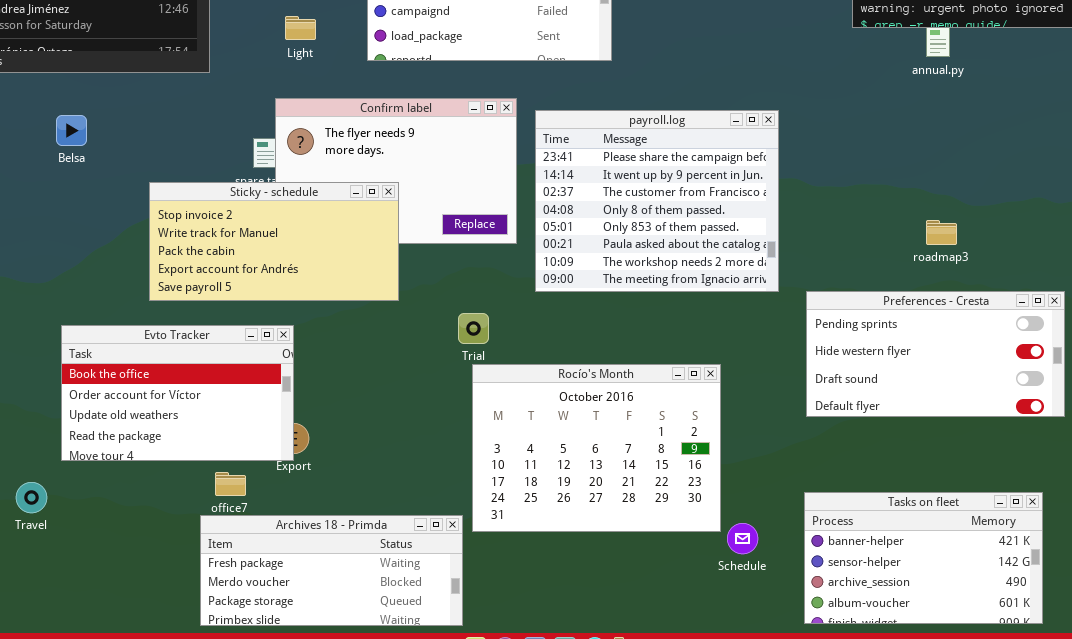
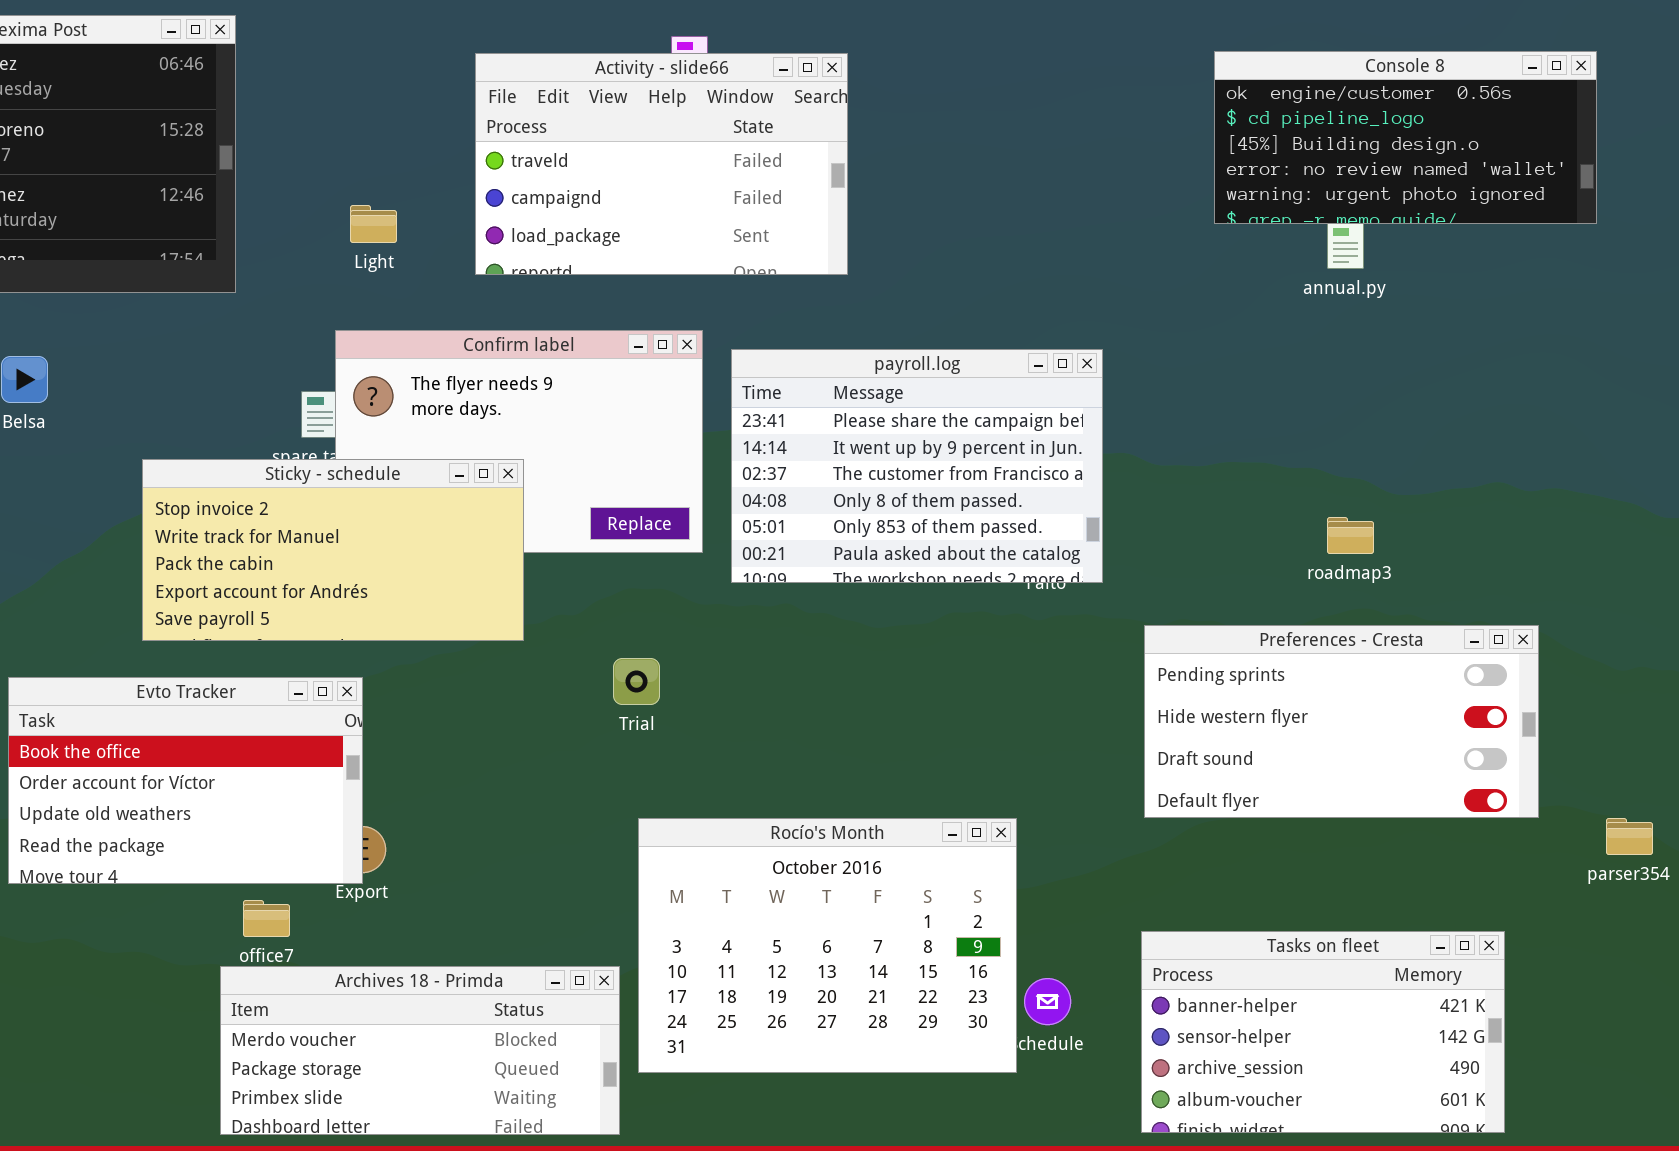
payroll.log: [535,110,779,292] -> [731,349,1103,583], resized
Rocío's Month: [472,364,721,532] -> [638,818,1017,1073], moved
Archives 18 - Primda: [200,515,463,626] -> [220,966,620,1135], scrolled down 1 row

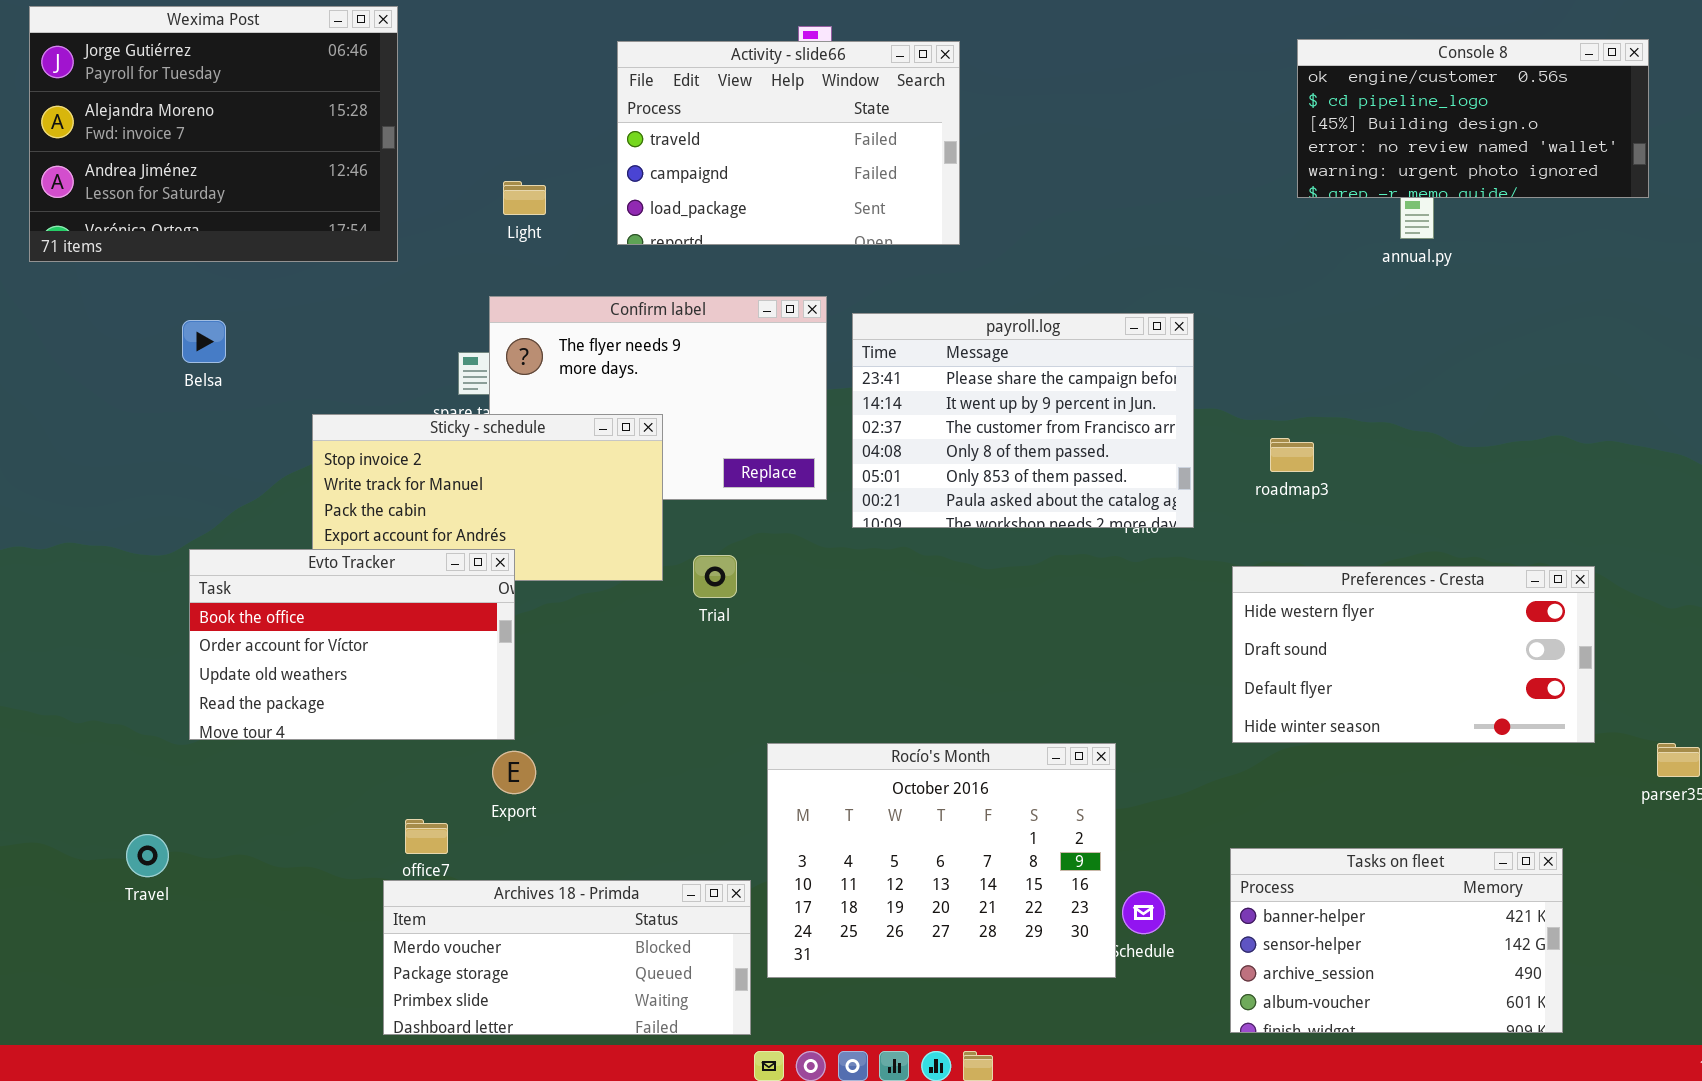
roadmap3: [1327,517,1374,554] -> [1270,438,1314,472], moved
Preferences - Cresta: [1144,625,1539,818] -> [1232,566,1595,743], scrolled down 1 row
Trial: [613,658,660,705] -> [693,555,737,598], moved
Evto Tracker: [8,677,363,884] -> [189,549,515,740], moved

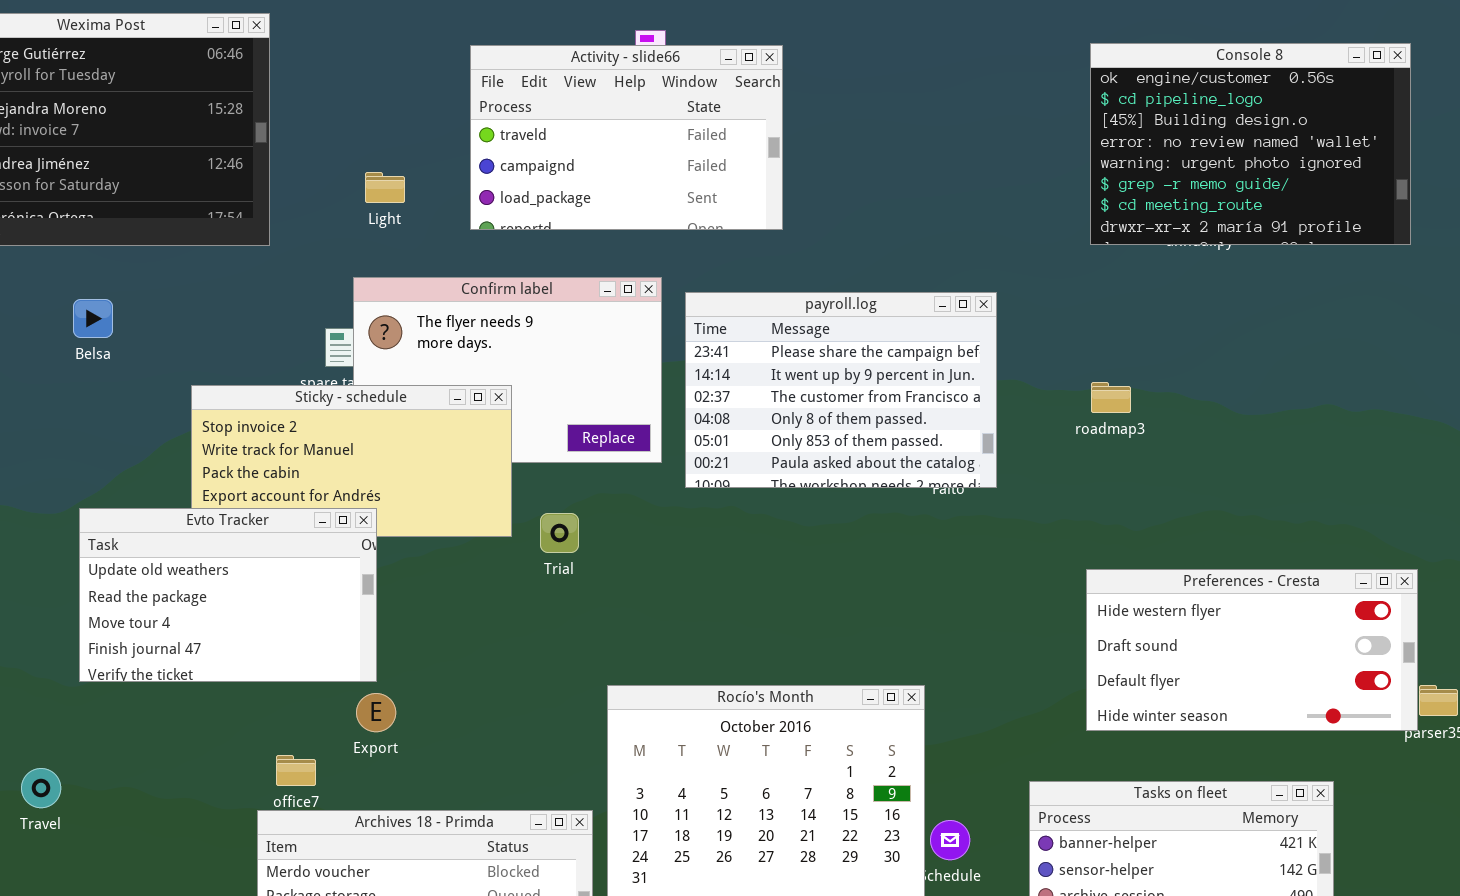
Console 8: [1297,39,1649,198] -> [1090,43,1411,245], resized
roadmap3: [1270,438,1314,472] -> [1091,382,1131,413], moved
Evto Tracker: [189,549,515,740] -> [79,508,377,682], scrolled down 2 rows
Preferences - Cresta: [1232,566,1595,743] -> [1086,569,1418,731], moved

